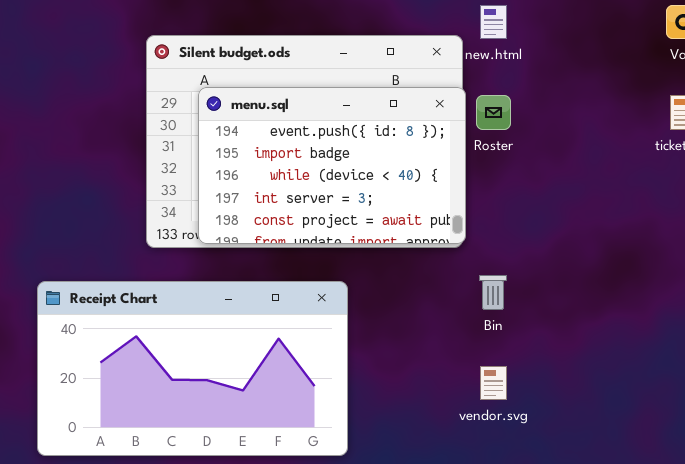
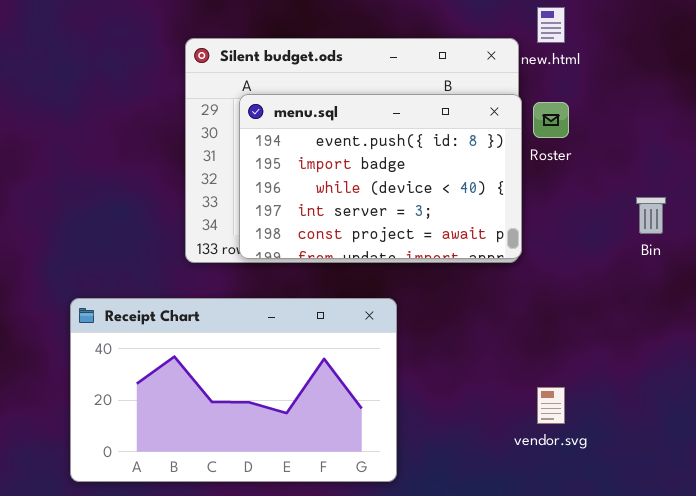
Bin: [479,275,507,310] -> [636,197,666,234], moved

